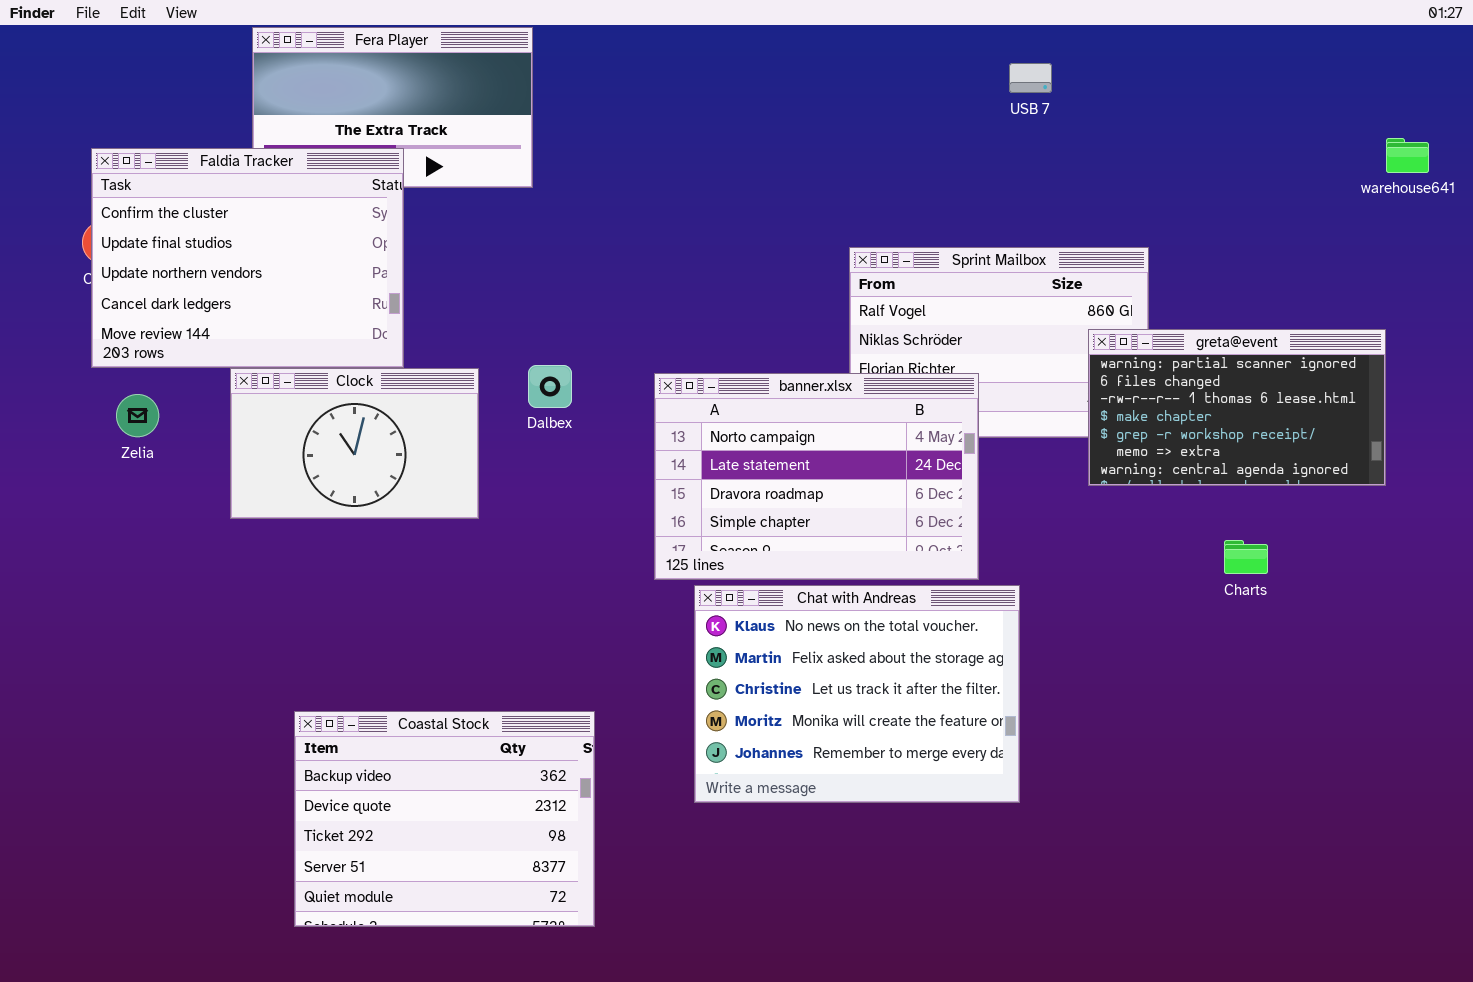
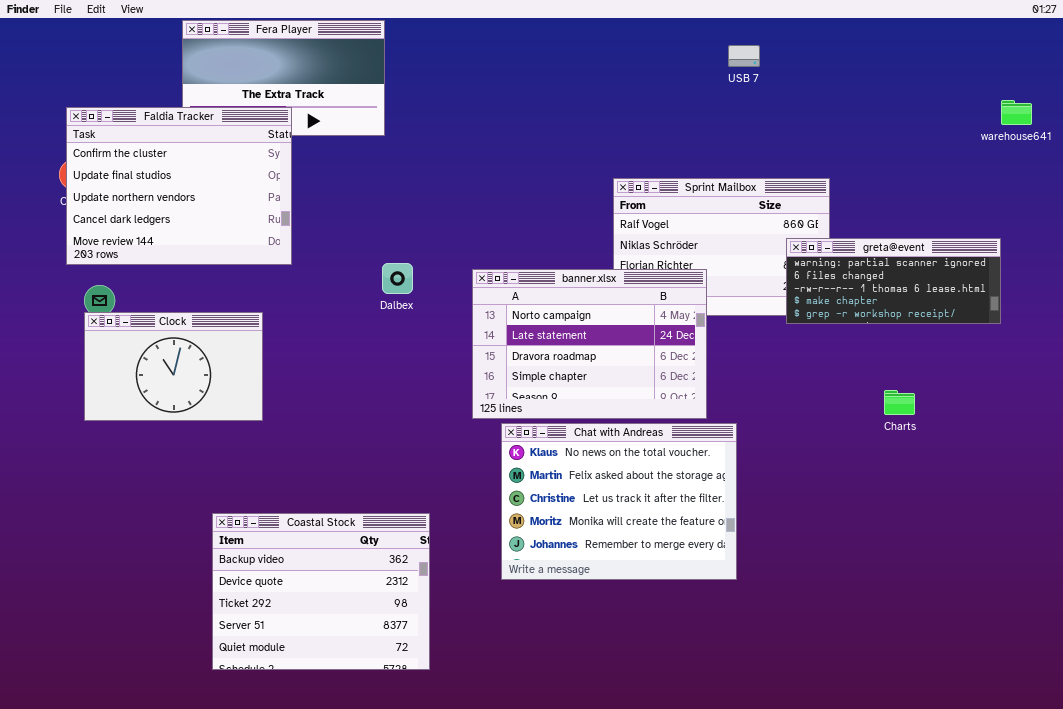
greta@event: [1088,329,1386,486] -> [786,238,1001,324], resized
Clock: [230,368,479,519] -> [84,312,263,421], moved

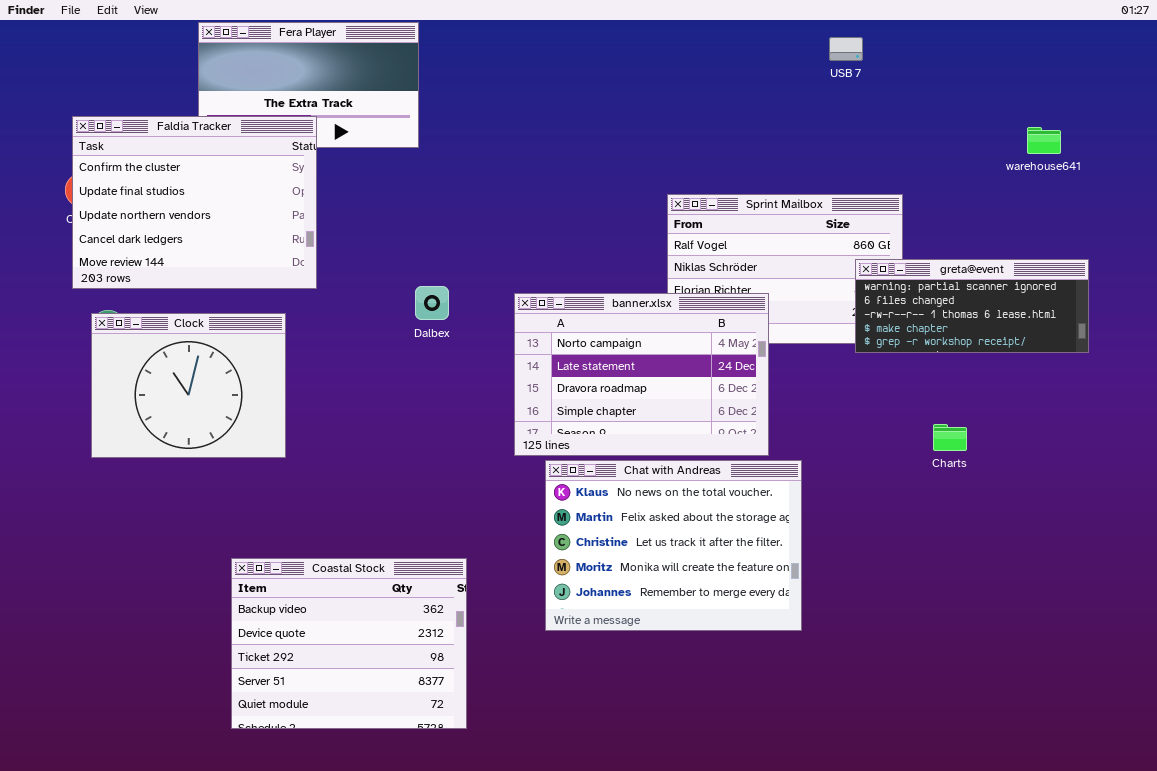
USB 7: [728,45,760,67] -> [829,37,863,61], moved
warehouse641: [1001,100,1032,125] -> [1027,127,1061,154], moved
Clock: [84,312,263,421] -> [91,313,286,458], resized
Charts: [884,390,915,415] -> [933,424,967,451], moved

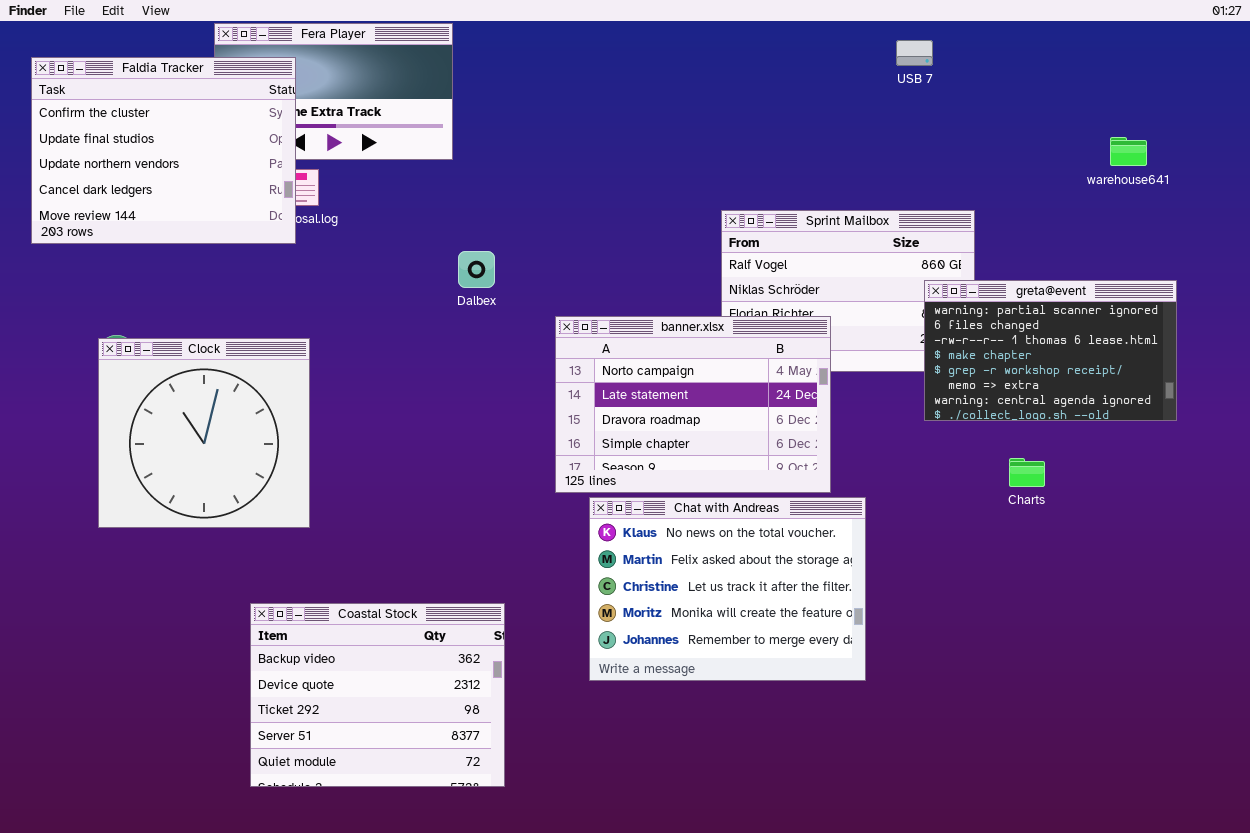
Faldia Tracker: [72,116,317,289] -> [31,57,296,244], moved
greta@event: [855,259,1089,353] -> [924,280,1177,421], resized
Dalbex: [415,286,449,320] -> [458,251,495,288], moved
Clock: [91,313,286,458] -> [98,338,310,528], resized

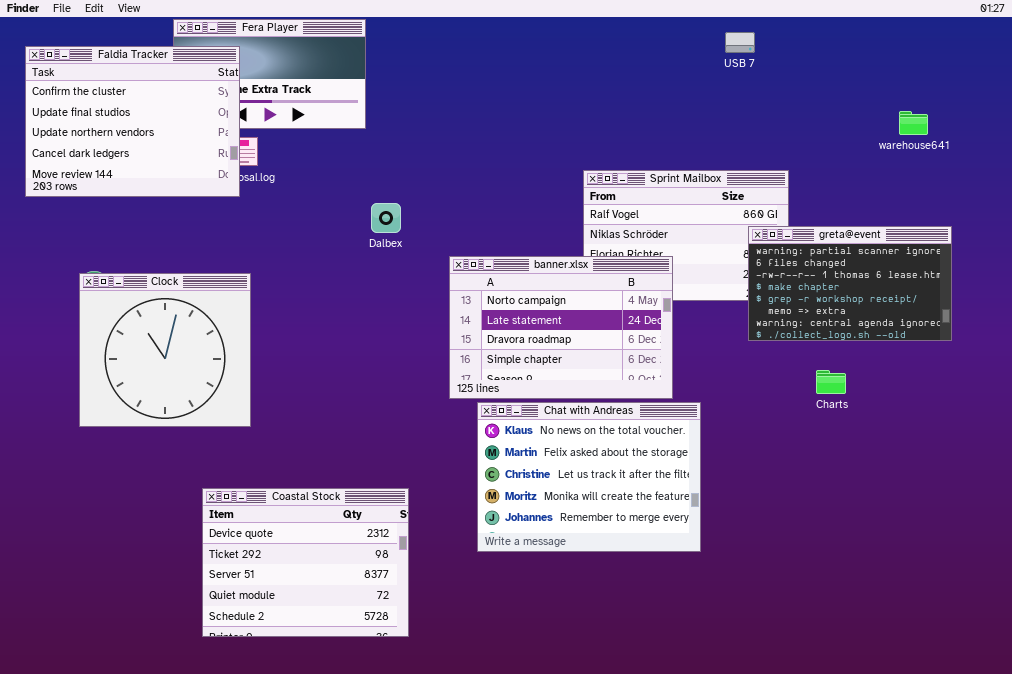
Coastal Stock: [250,603,505,787] -> [202,488,409,637], scrolled down 1 row

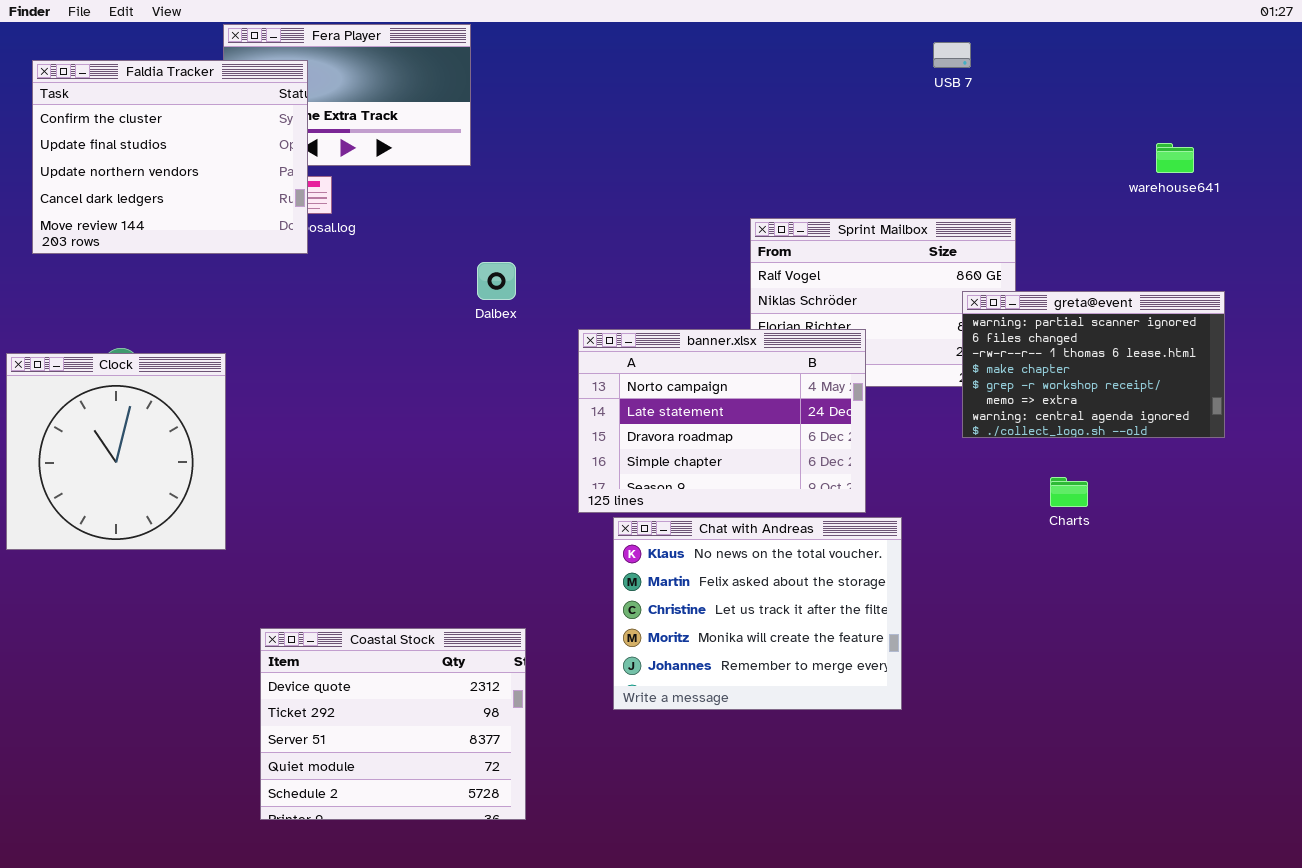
Clock: [79,273,251,427] -> [6,353,226,550], moved

